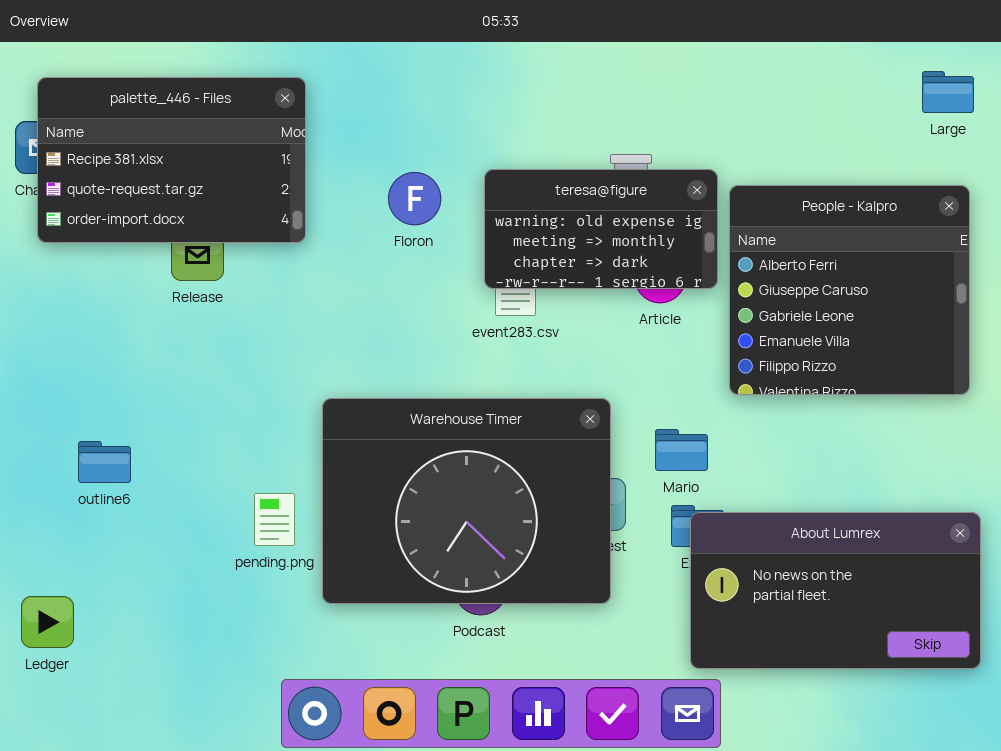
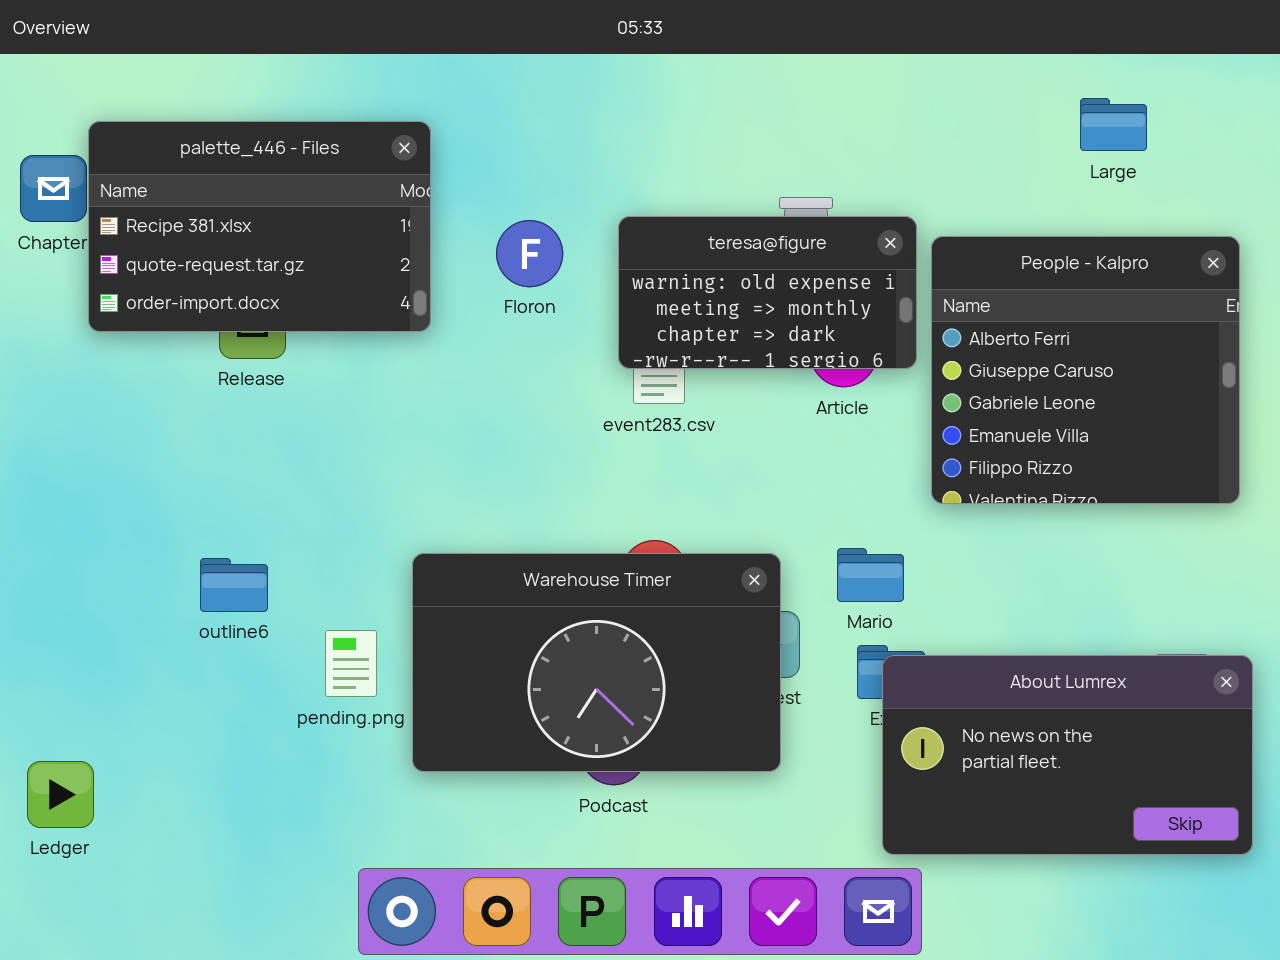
Large: [922,71,974,113] -> [1080,98,1147,151], moved
palette_446 - Files: [37,77,306,243] -> [88,121,431,332], moved
Warehouse Timer: [322,398,611,604] -> [412,553,781,772], resized
outline6: [78,441,131,483] -> [200,558,268,612], moved

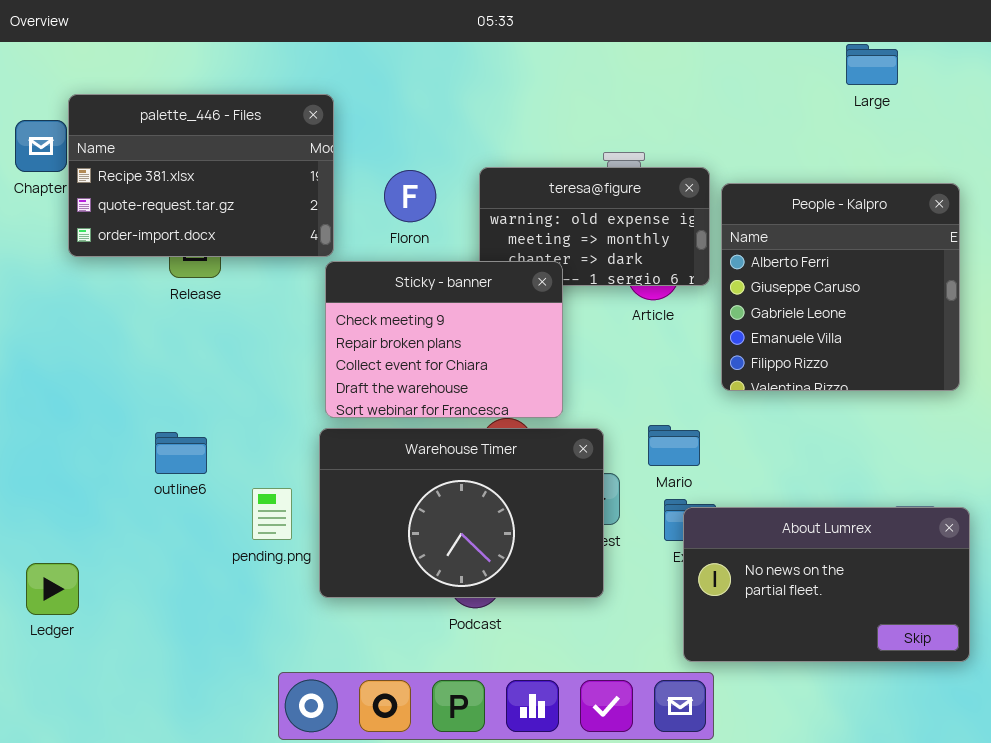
Large: [1080,98,1147,151] -> [846,44,898,85], moved
Sticky - banner: none -> [325,261,563,418], opened
Ledger: [27,761,94,828] -> [26,563,79,615], moved

